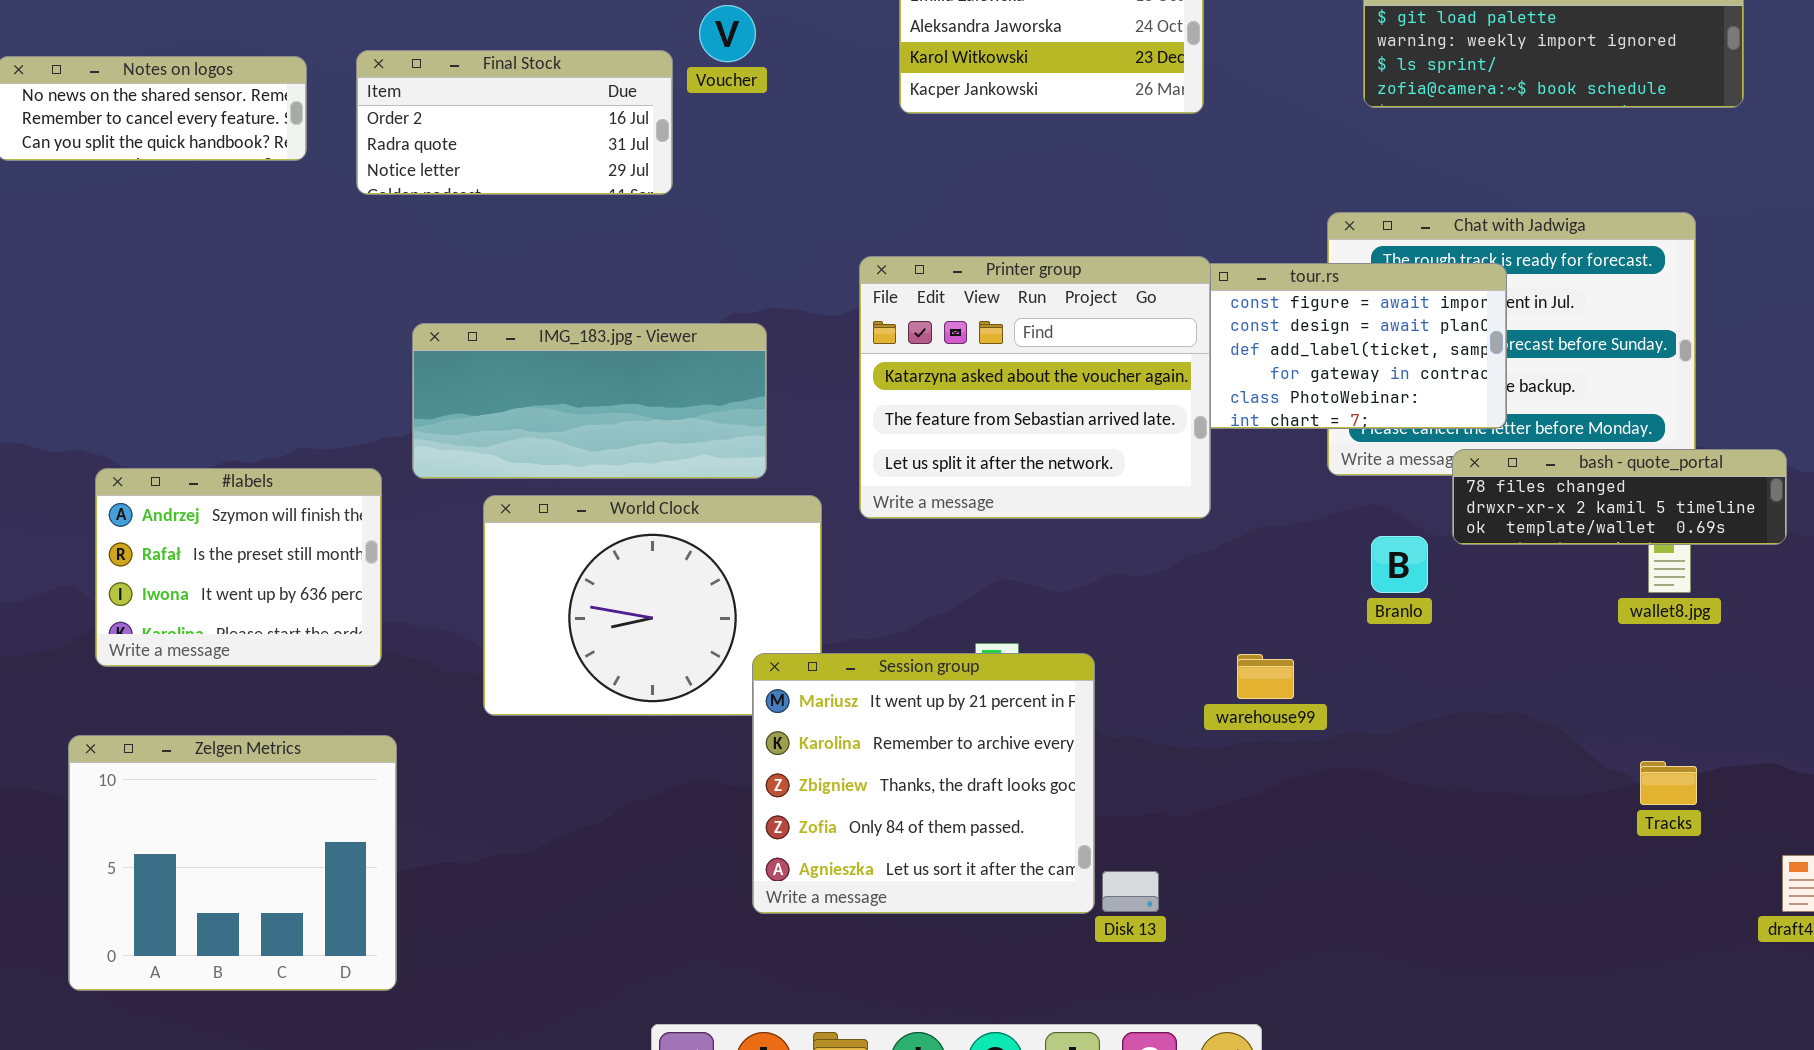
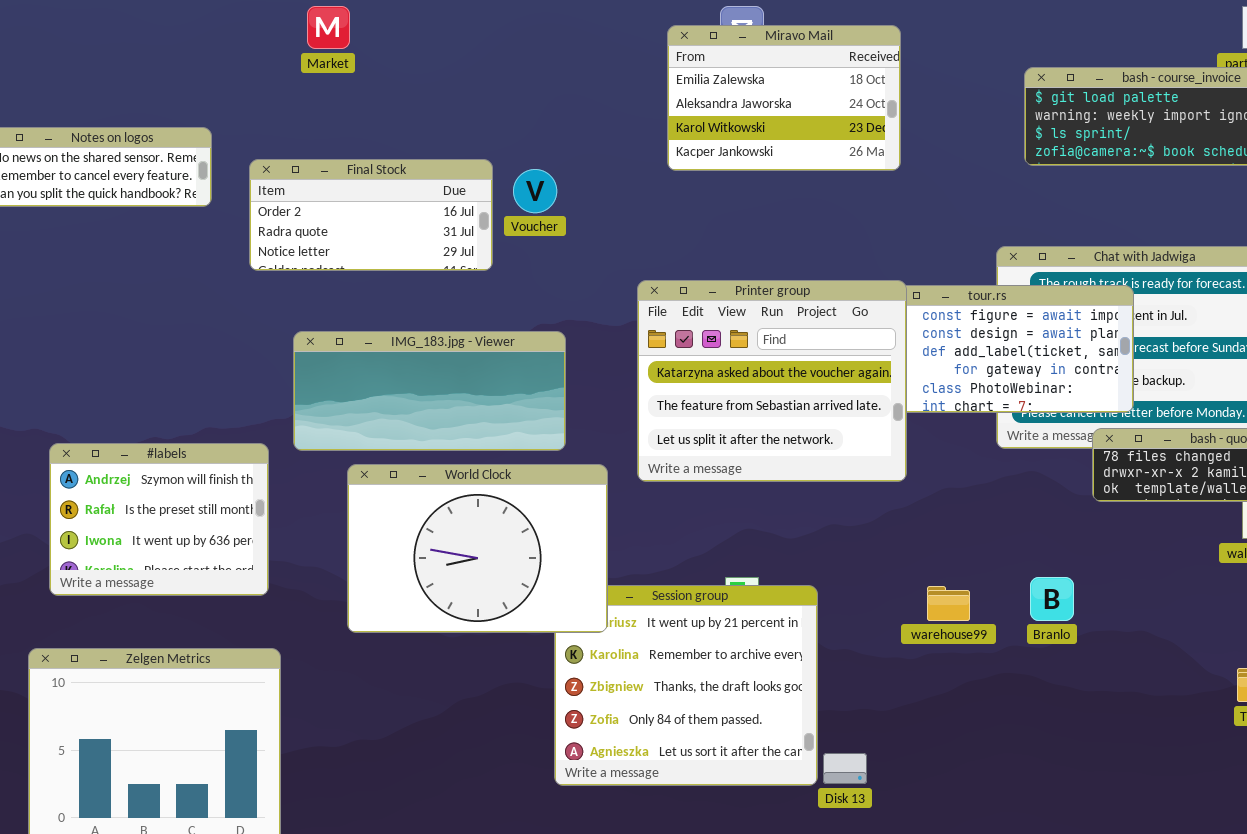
Voucher: [699,5,756,62] -> [513,169,557,213], moved
Final Stock: [356,50,673,195] -> [249,159,493,271], moved
World Clock: [483,495,822,716] -> [347,464,608,633], raised
Branlo: [1371,536,1428,593] -> [1030,577,1074,621], moved

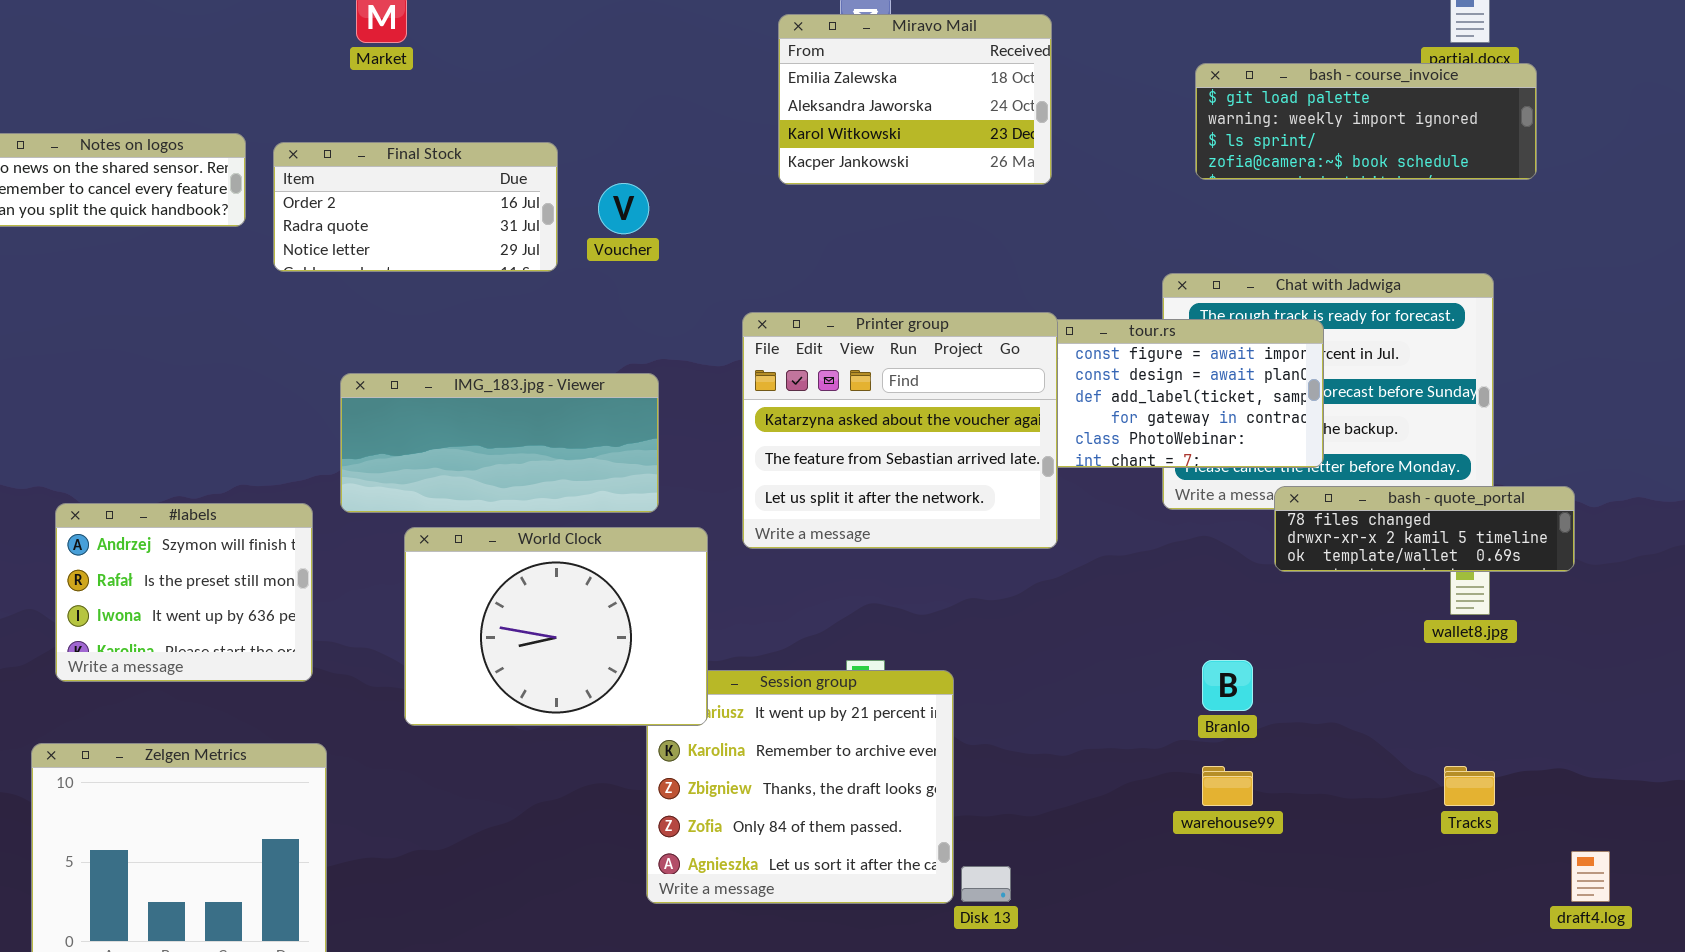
Final Stock: [249,159,493,271] -> [273,142,558,272], moved
warehouse99: [927,586,970,621] -> [1202,766,1253,806], moved

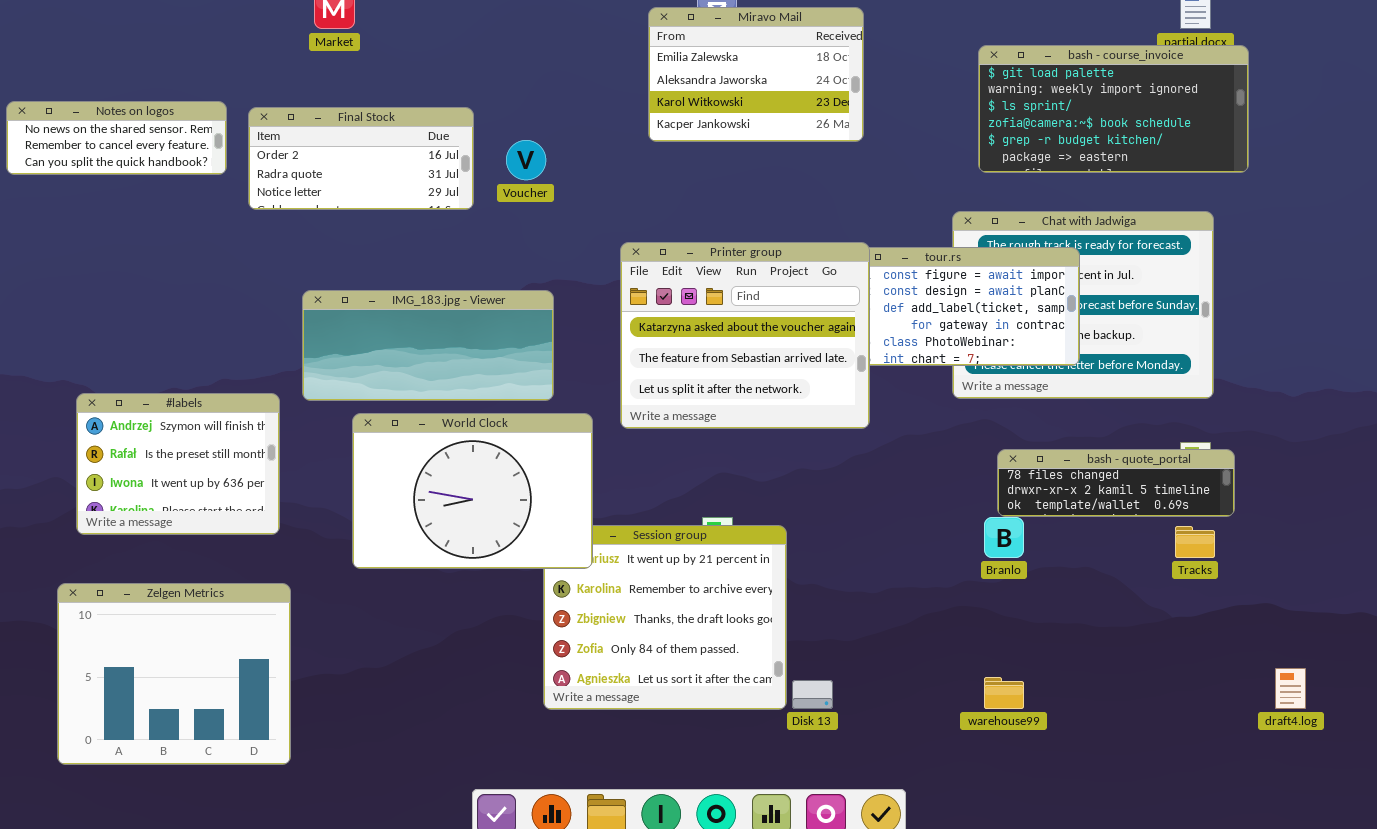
bash - course_invoice: [1195,63,1537,180] -> [978,45,1249,173], resized
bash - quote_portal: [1274,486,1575,572] -> [997,449,1235,517], moved
warehouse99: [1202,766,1253,806] -> [984,677,1024,709], moved
Tracks: [1444,766,1495,806] -> [1175,526,1215,558], moved

